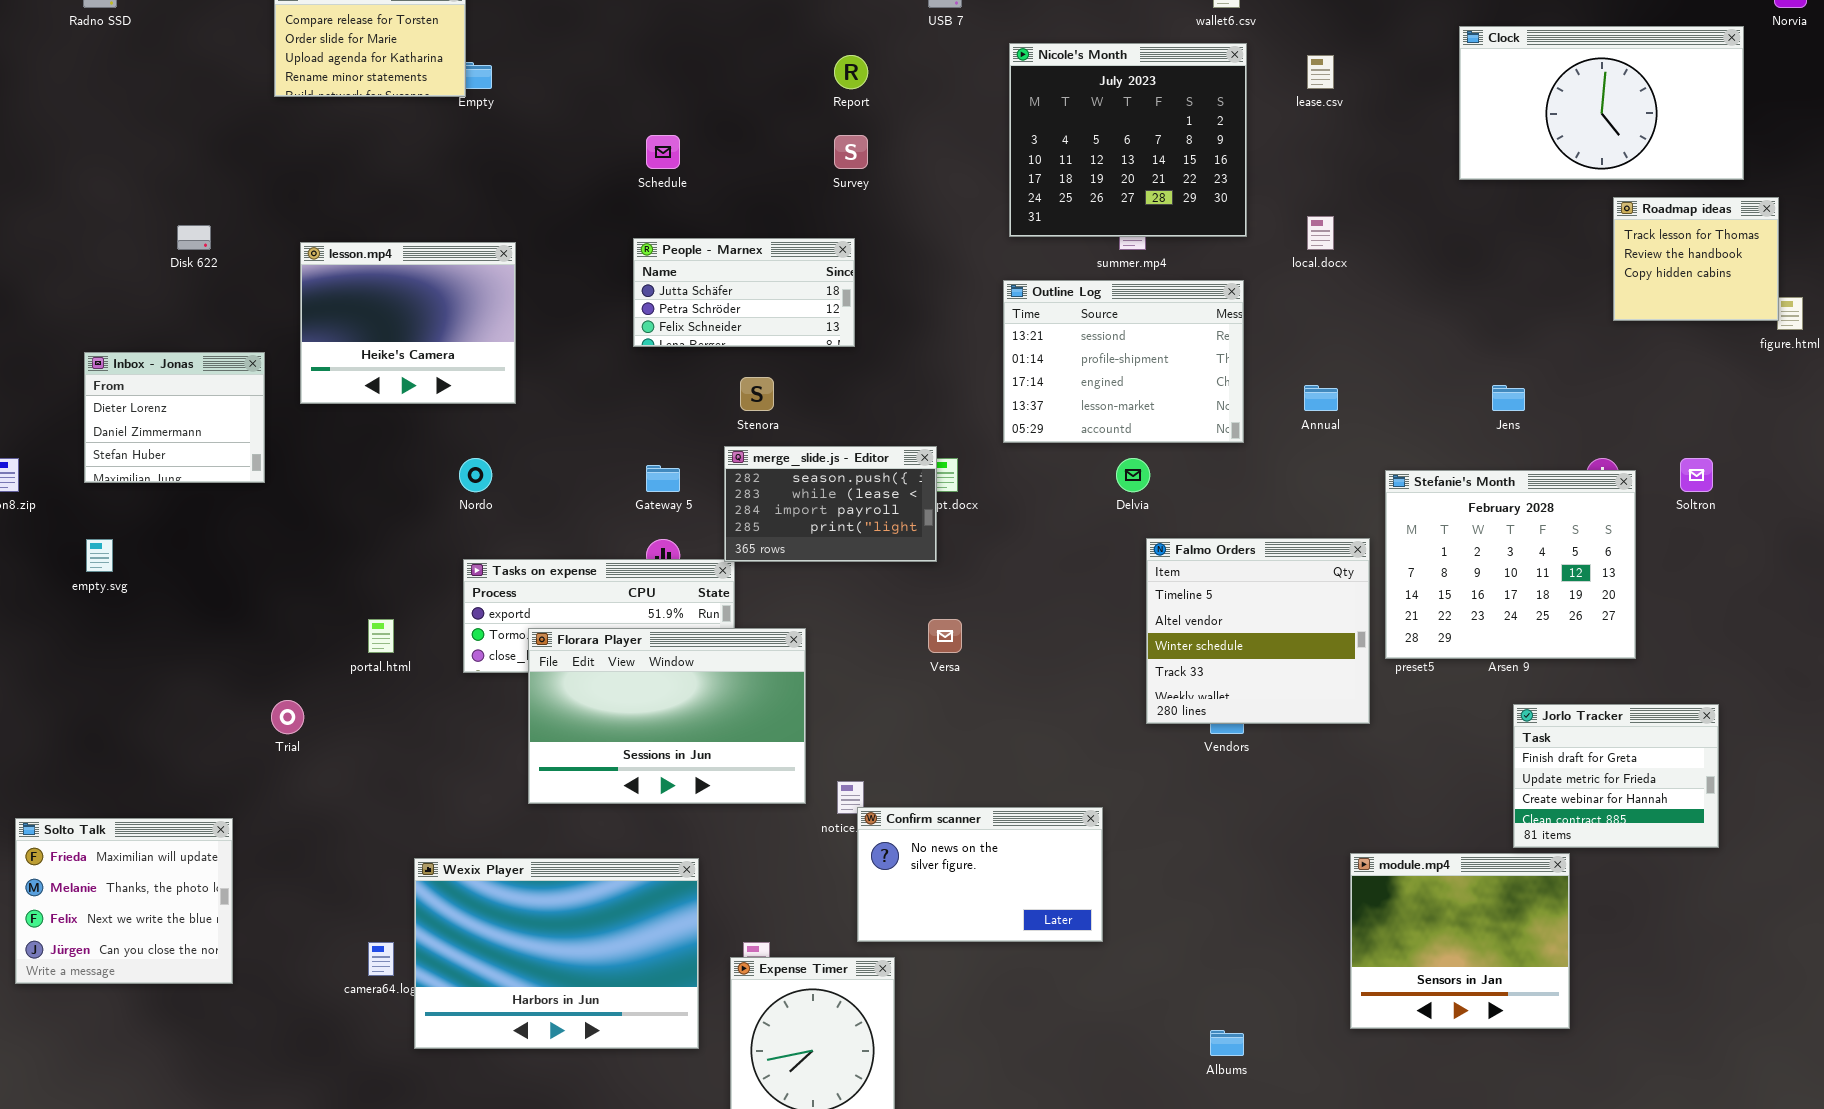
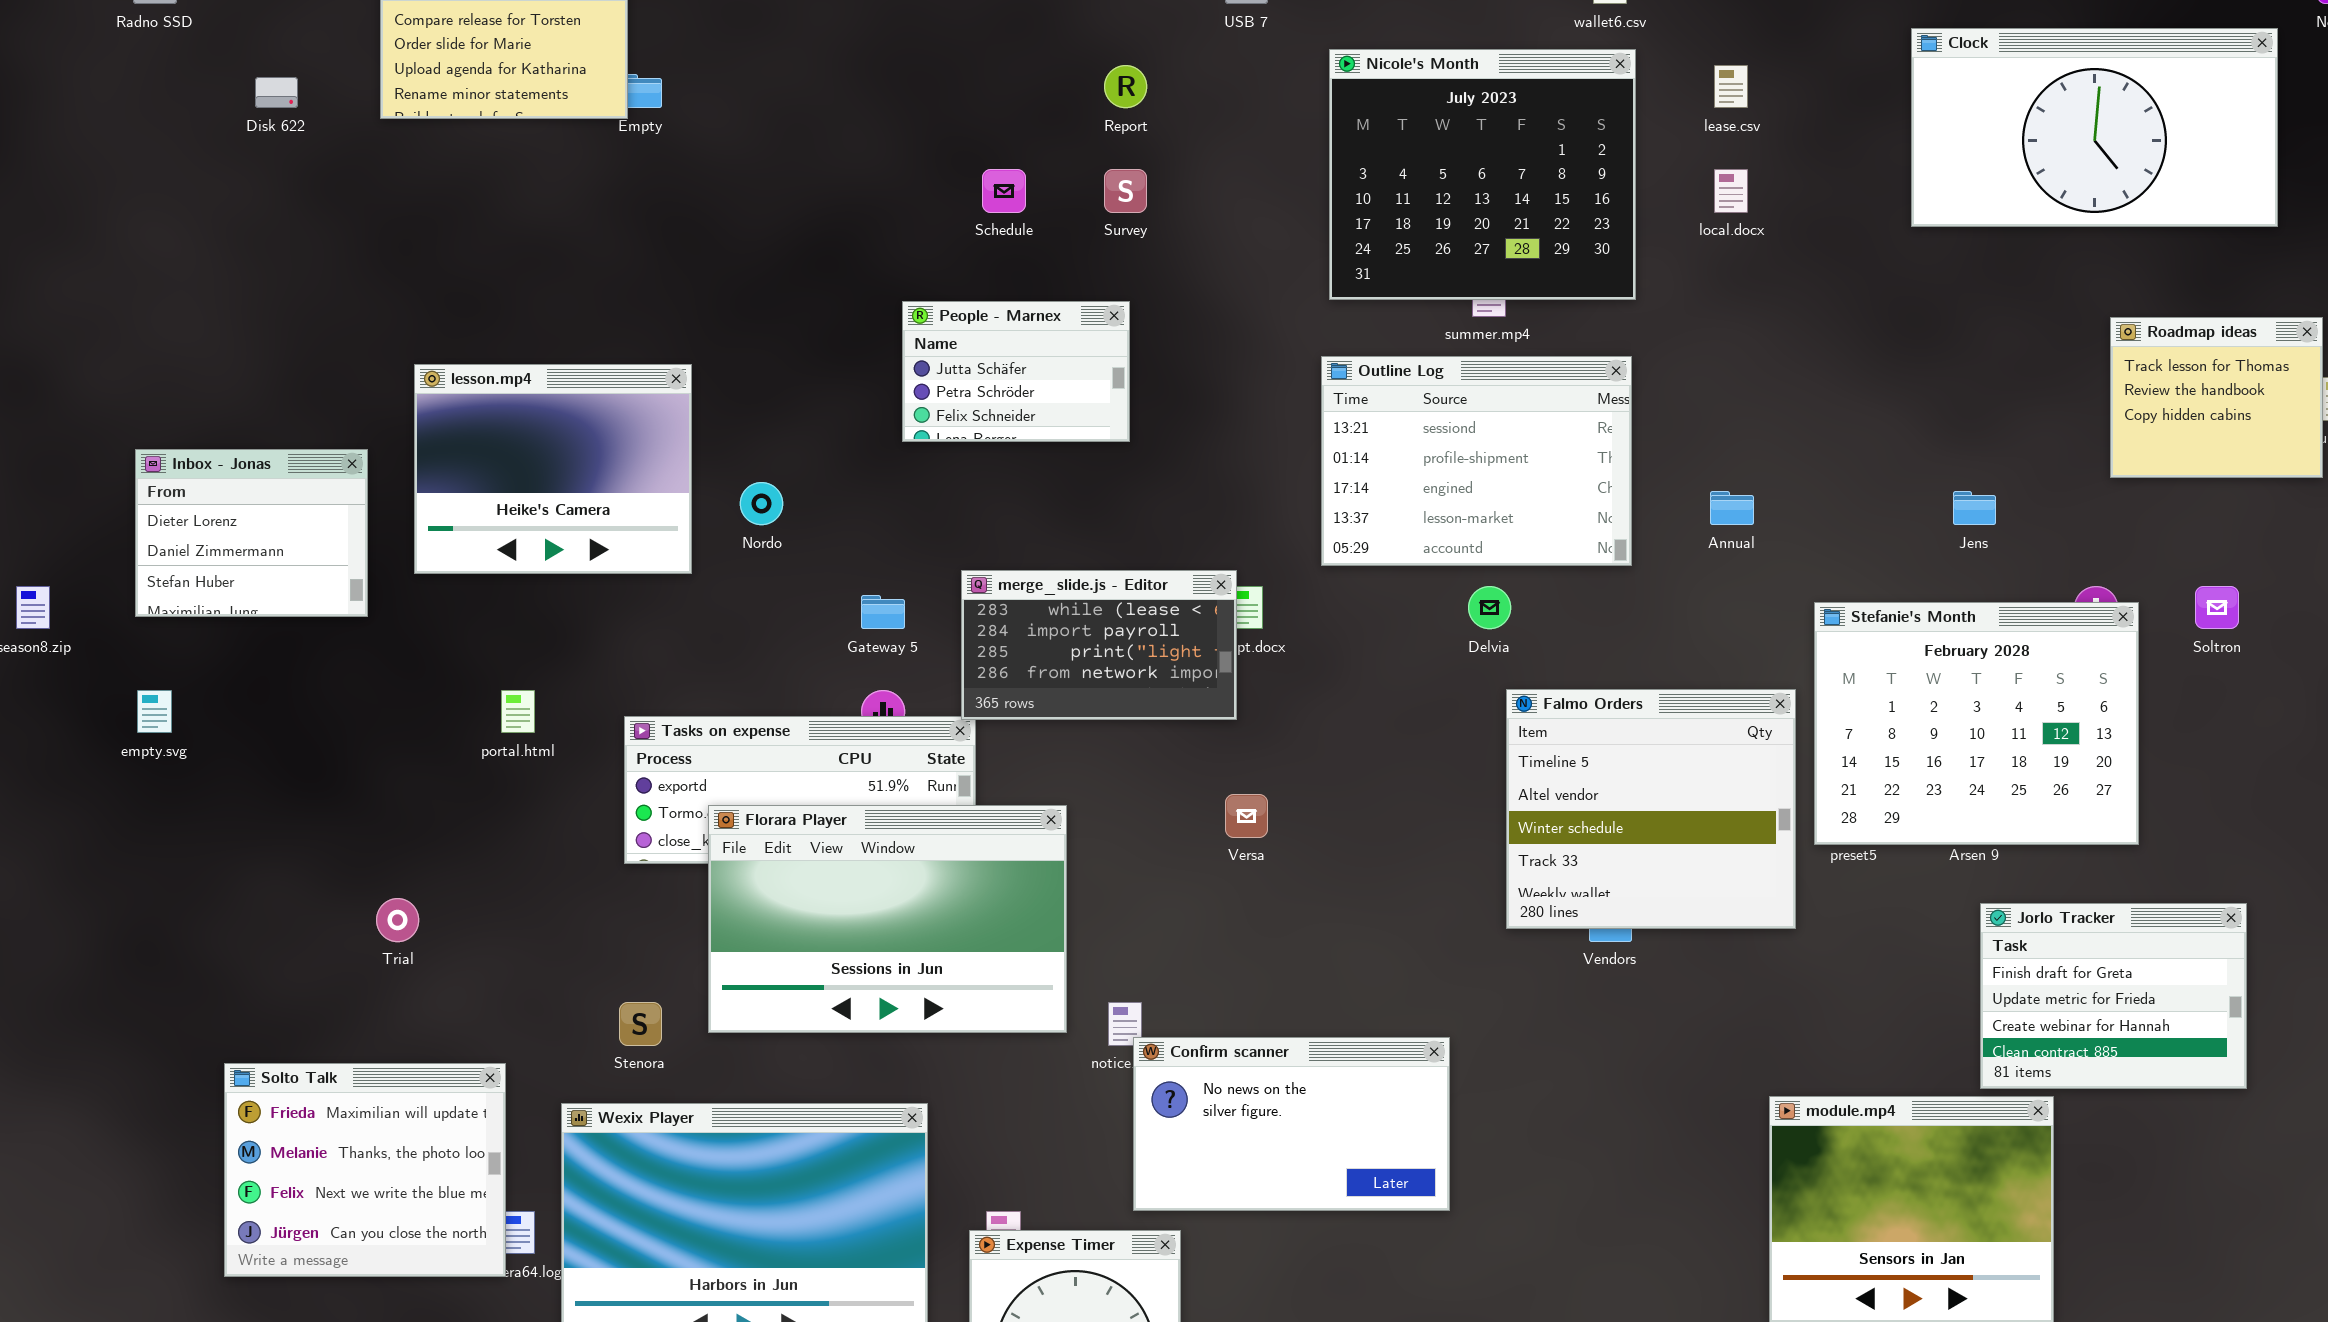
Schedule: [646,135,680,169] -> [982,169,1026,213], moved
Roadmap ideas: [1613,197,1779,321] -> [2110,317,2323,478], moved
local.docx: [1307,216,1334,250] -> [1714,169,1748,213], moved
Disk 622: [177,225,211,250] -> [255,77,298,108], moved
People - Marnex: [633,238,855,347] -> [902,301,1130,442], resized
lesson.mp4: [300,242,516,404] -> [414,364,692,574], moved
Stenora: [740,377,774,411] -> [619,1002,662,1046], moved
merge_slide.js - Editor: [724,446,937,562] -> [961,570,1237,720], scrolled down 1 row
Nordo: [459,458,492,492] -> [740,482,783,525], moved
portal.html: [368,619,394,653] -> [501,690,535,733], moved
Solto Talk: [15,818,233,984] -> [224,1063,506,1277], moved

